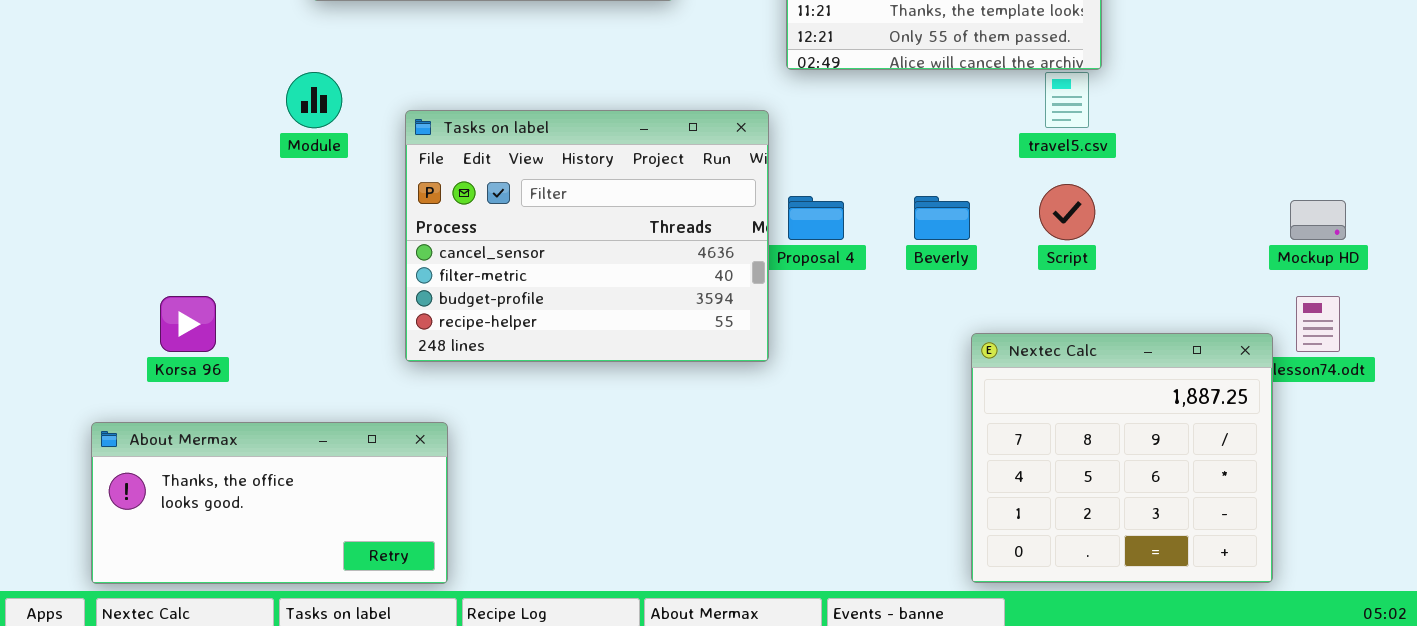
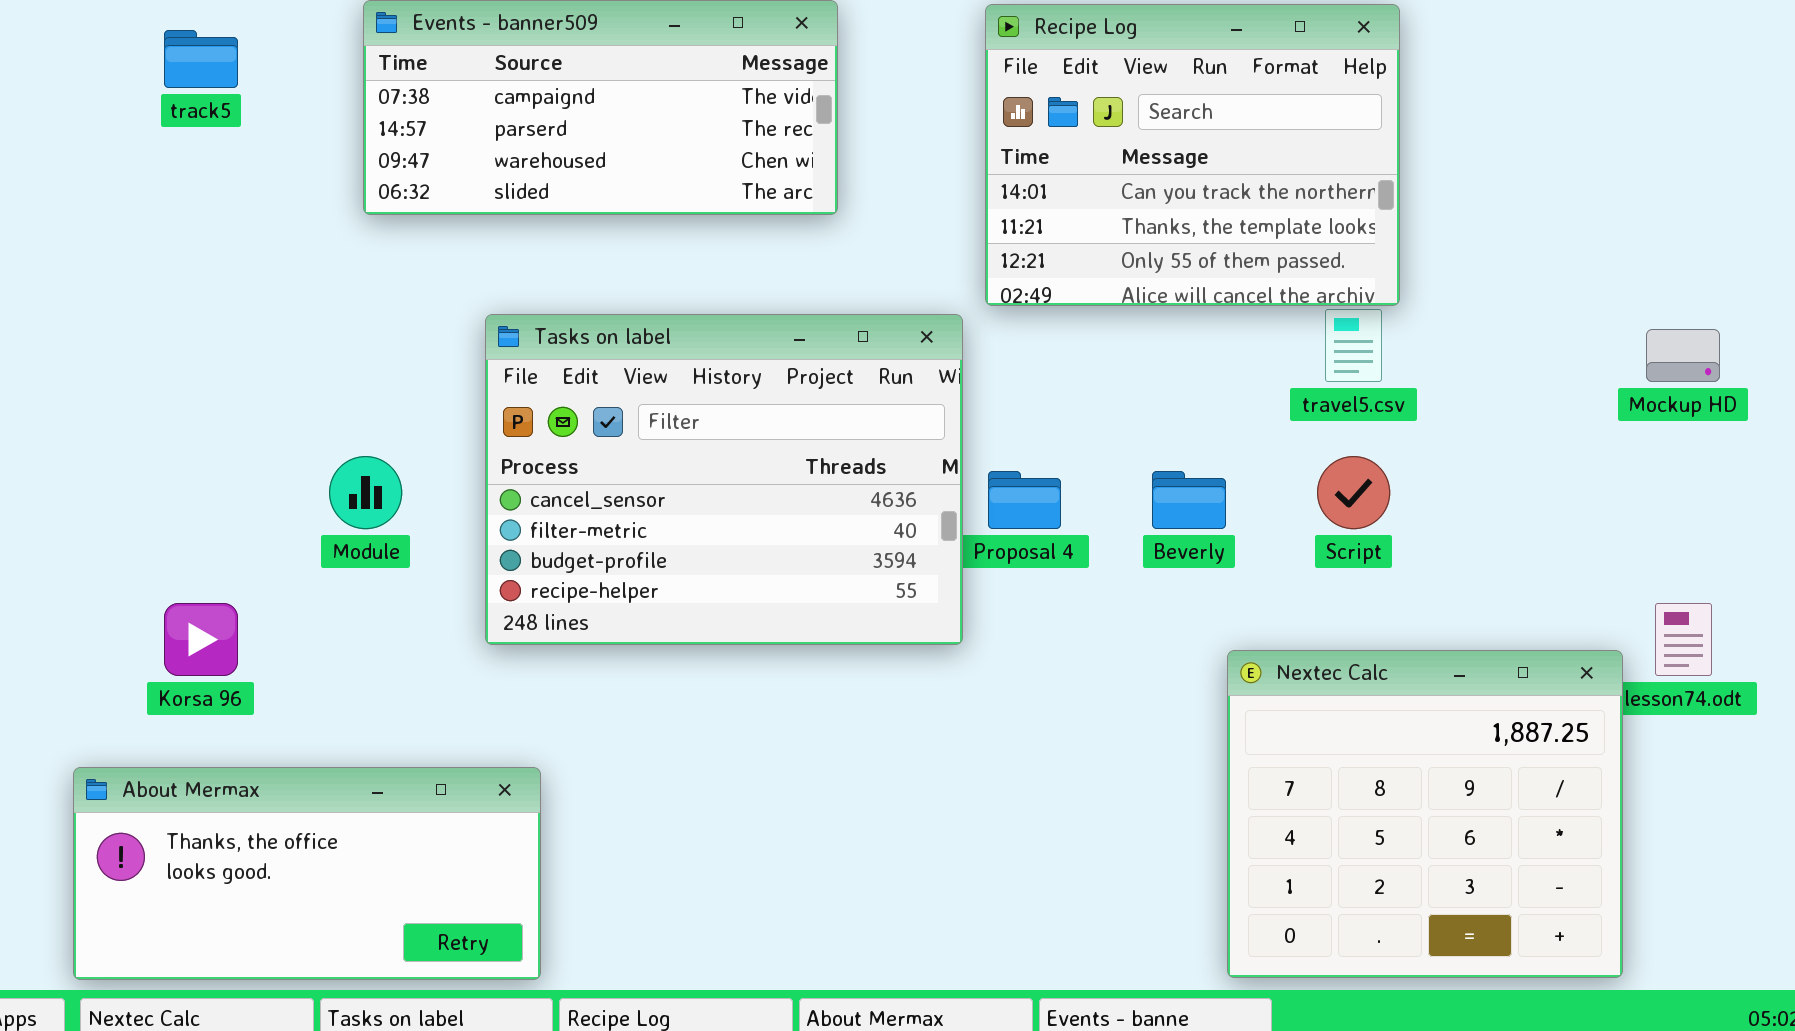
Module: [286,72,342,128] -> [329,456,402,529], moved
Tasks on label: [405,110,769,362] -> [485,314,963,645], moved
Mockup HD: [1290,200,1346,240] -> [1646,329,1720,382], moved

